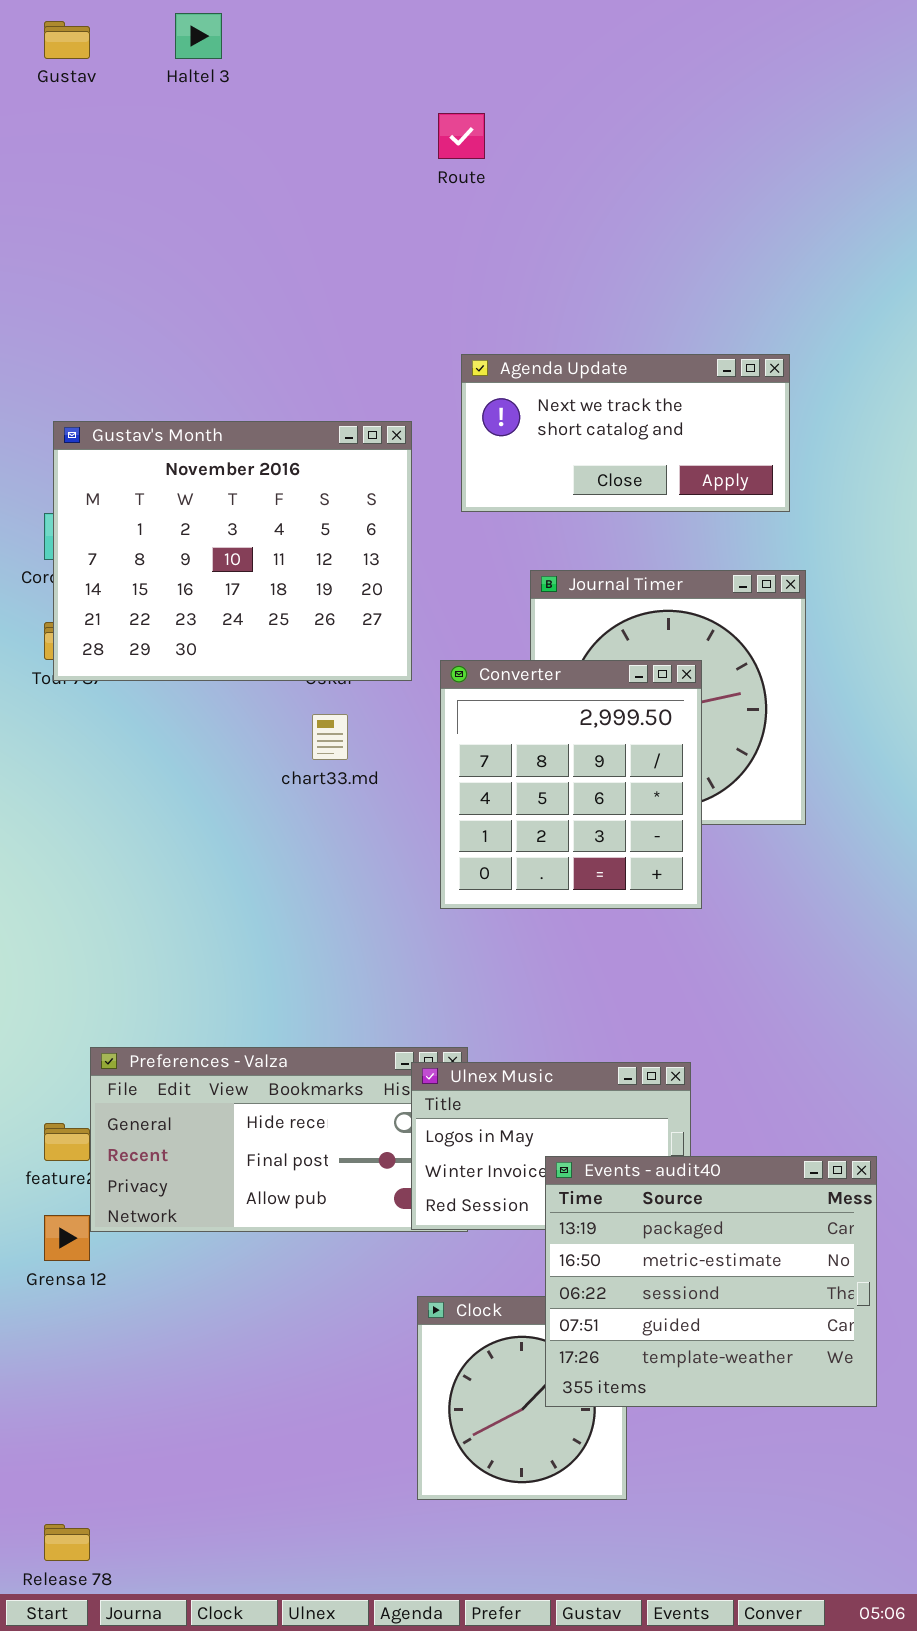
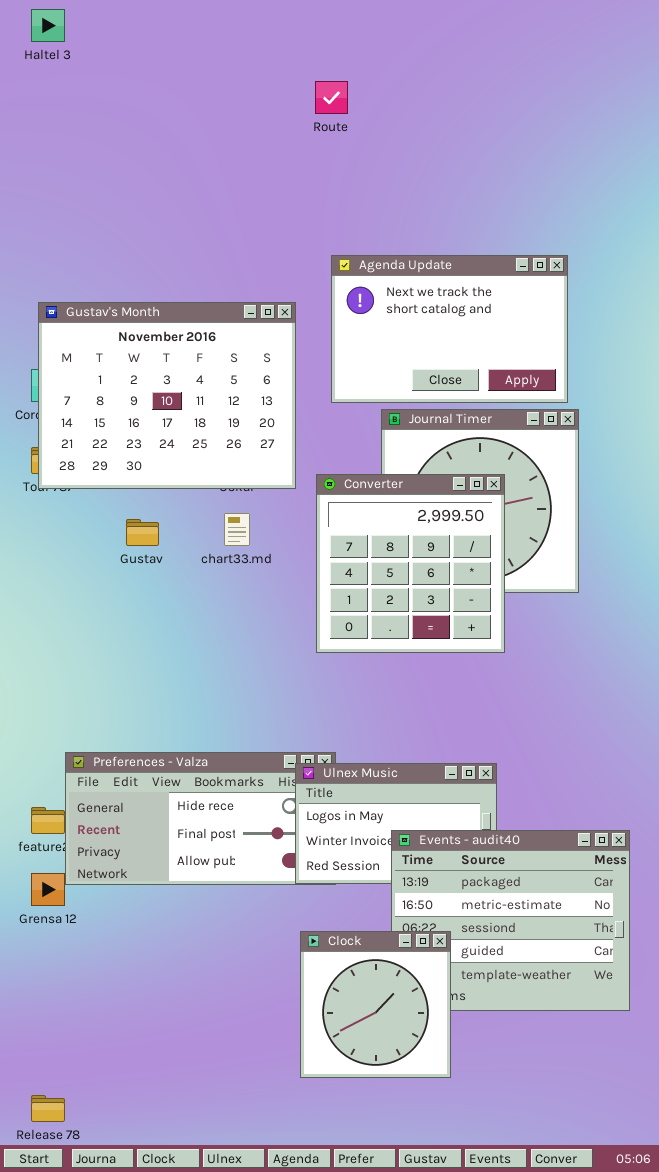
Haltel 3: [175,13,222,59] -> [31,9,65,42], moved
Gustav: [44,21,90,59] -> [126,519,159,546], moved
Agenda Update: [461,354,790,512] -> [331,255,568,403], resized
Clock: [417,1296,627,1500] -> [300,931,451,1078], raised

